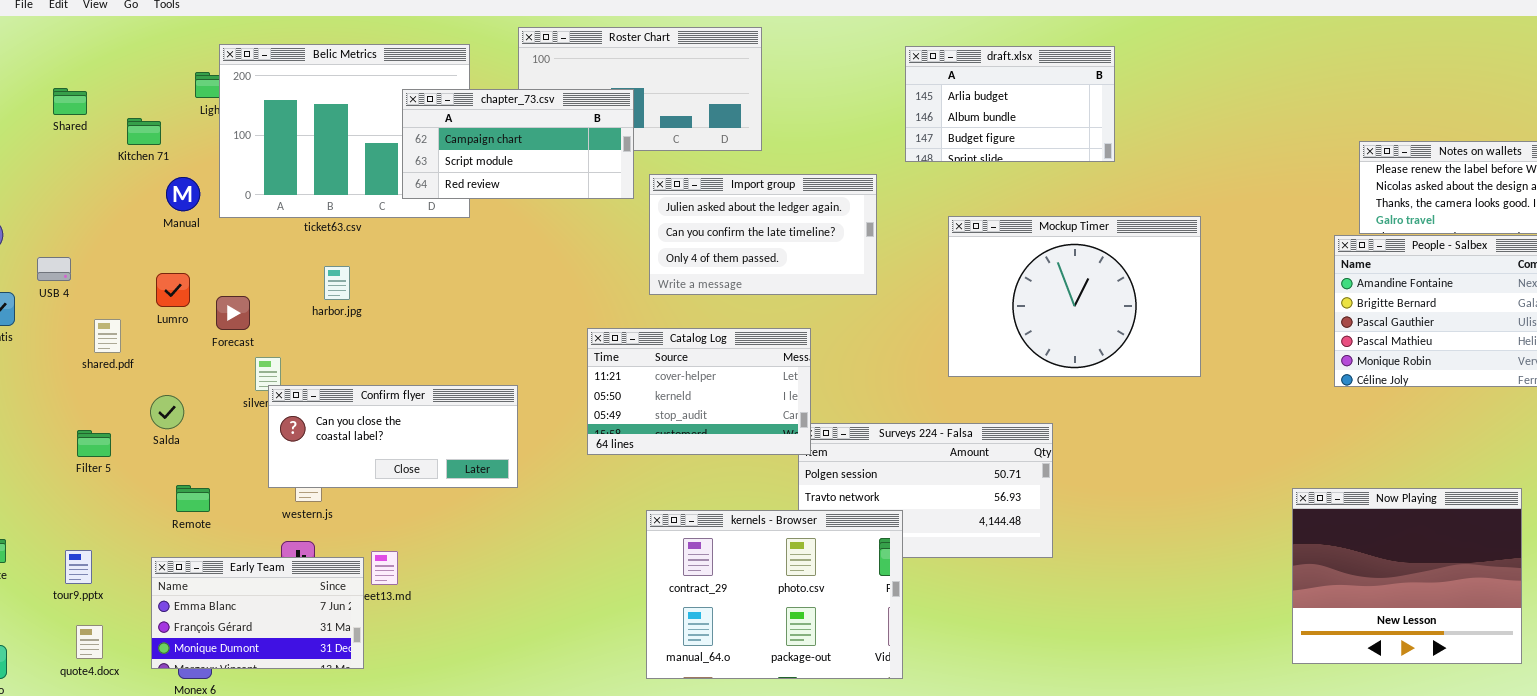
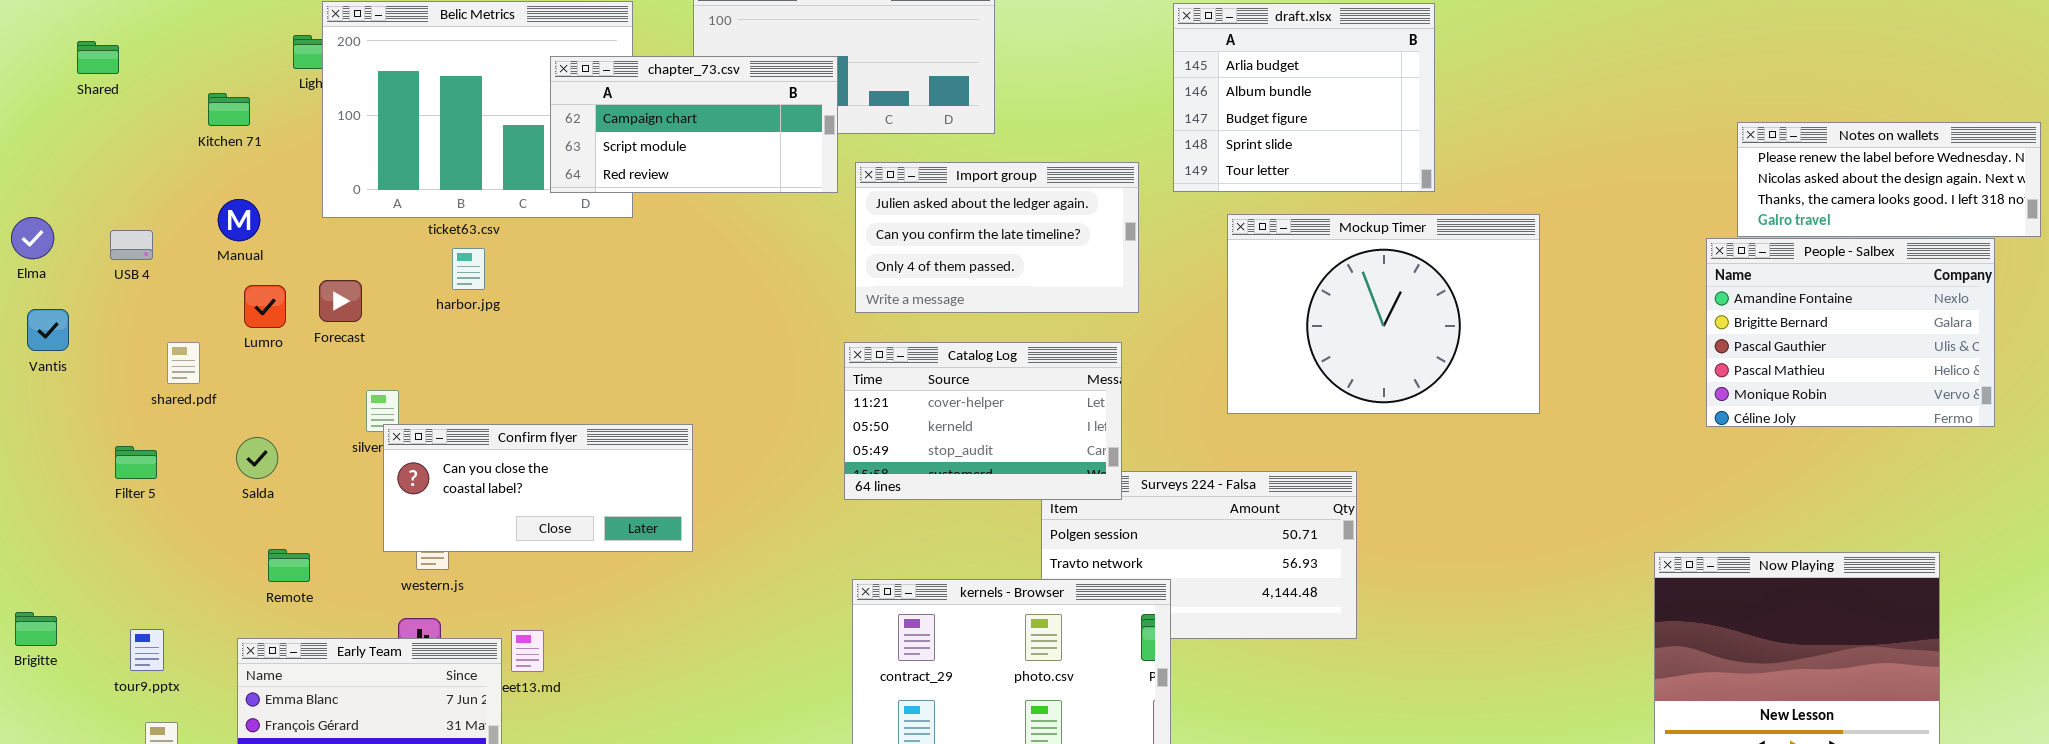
draft.xlsx: [905,46,1115,162] -> [1173,3,1435,192], resized
Shared: [53,88,87,115] -> [77,41,119,74], moved
Manual: [166,177,200,211] -> [218,199,260,241], moved
USB 4: [37,257,71,281] -> [110,230,153,260], moved
harbor.jpg: [324,266,350,300] -> [452,248,485,290], moved
Forecast: [216,296,250,330] -> [319,280,362,322], moved
Catalog Log: [587,328,811,455] -> [844,342,1122,500], moved
Filter 5: [77,430,111,457] -> [115,446,157,479], moved

